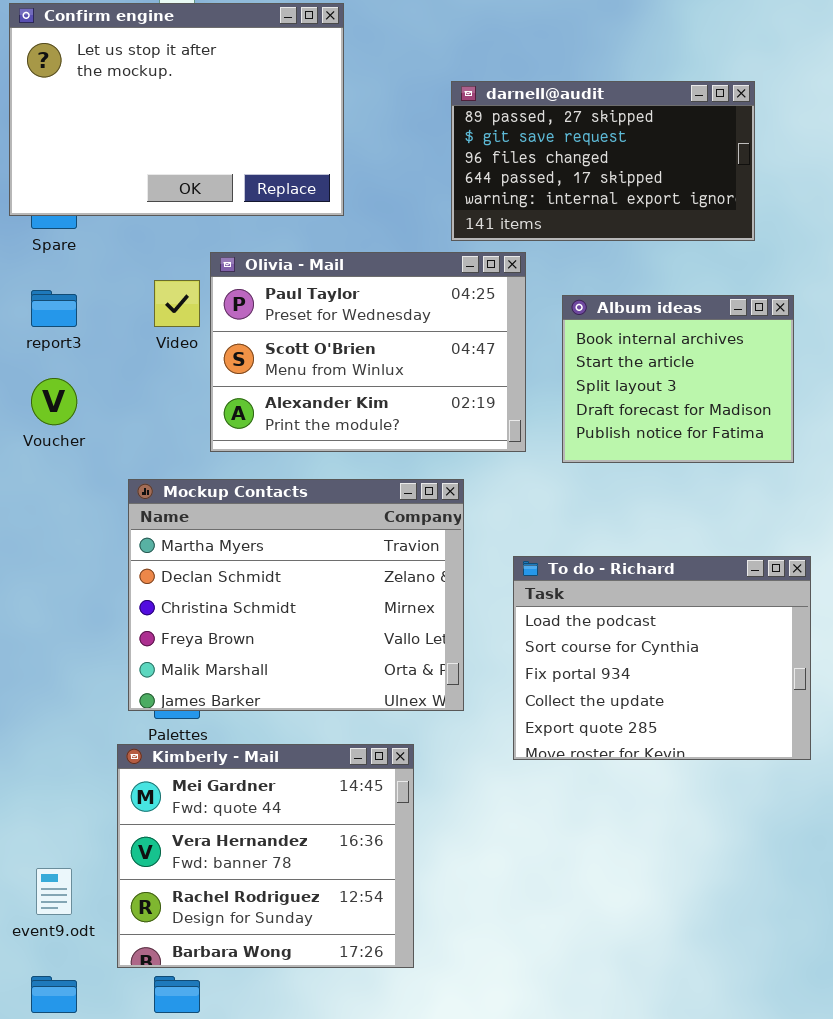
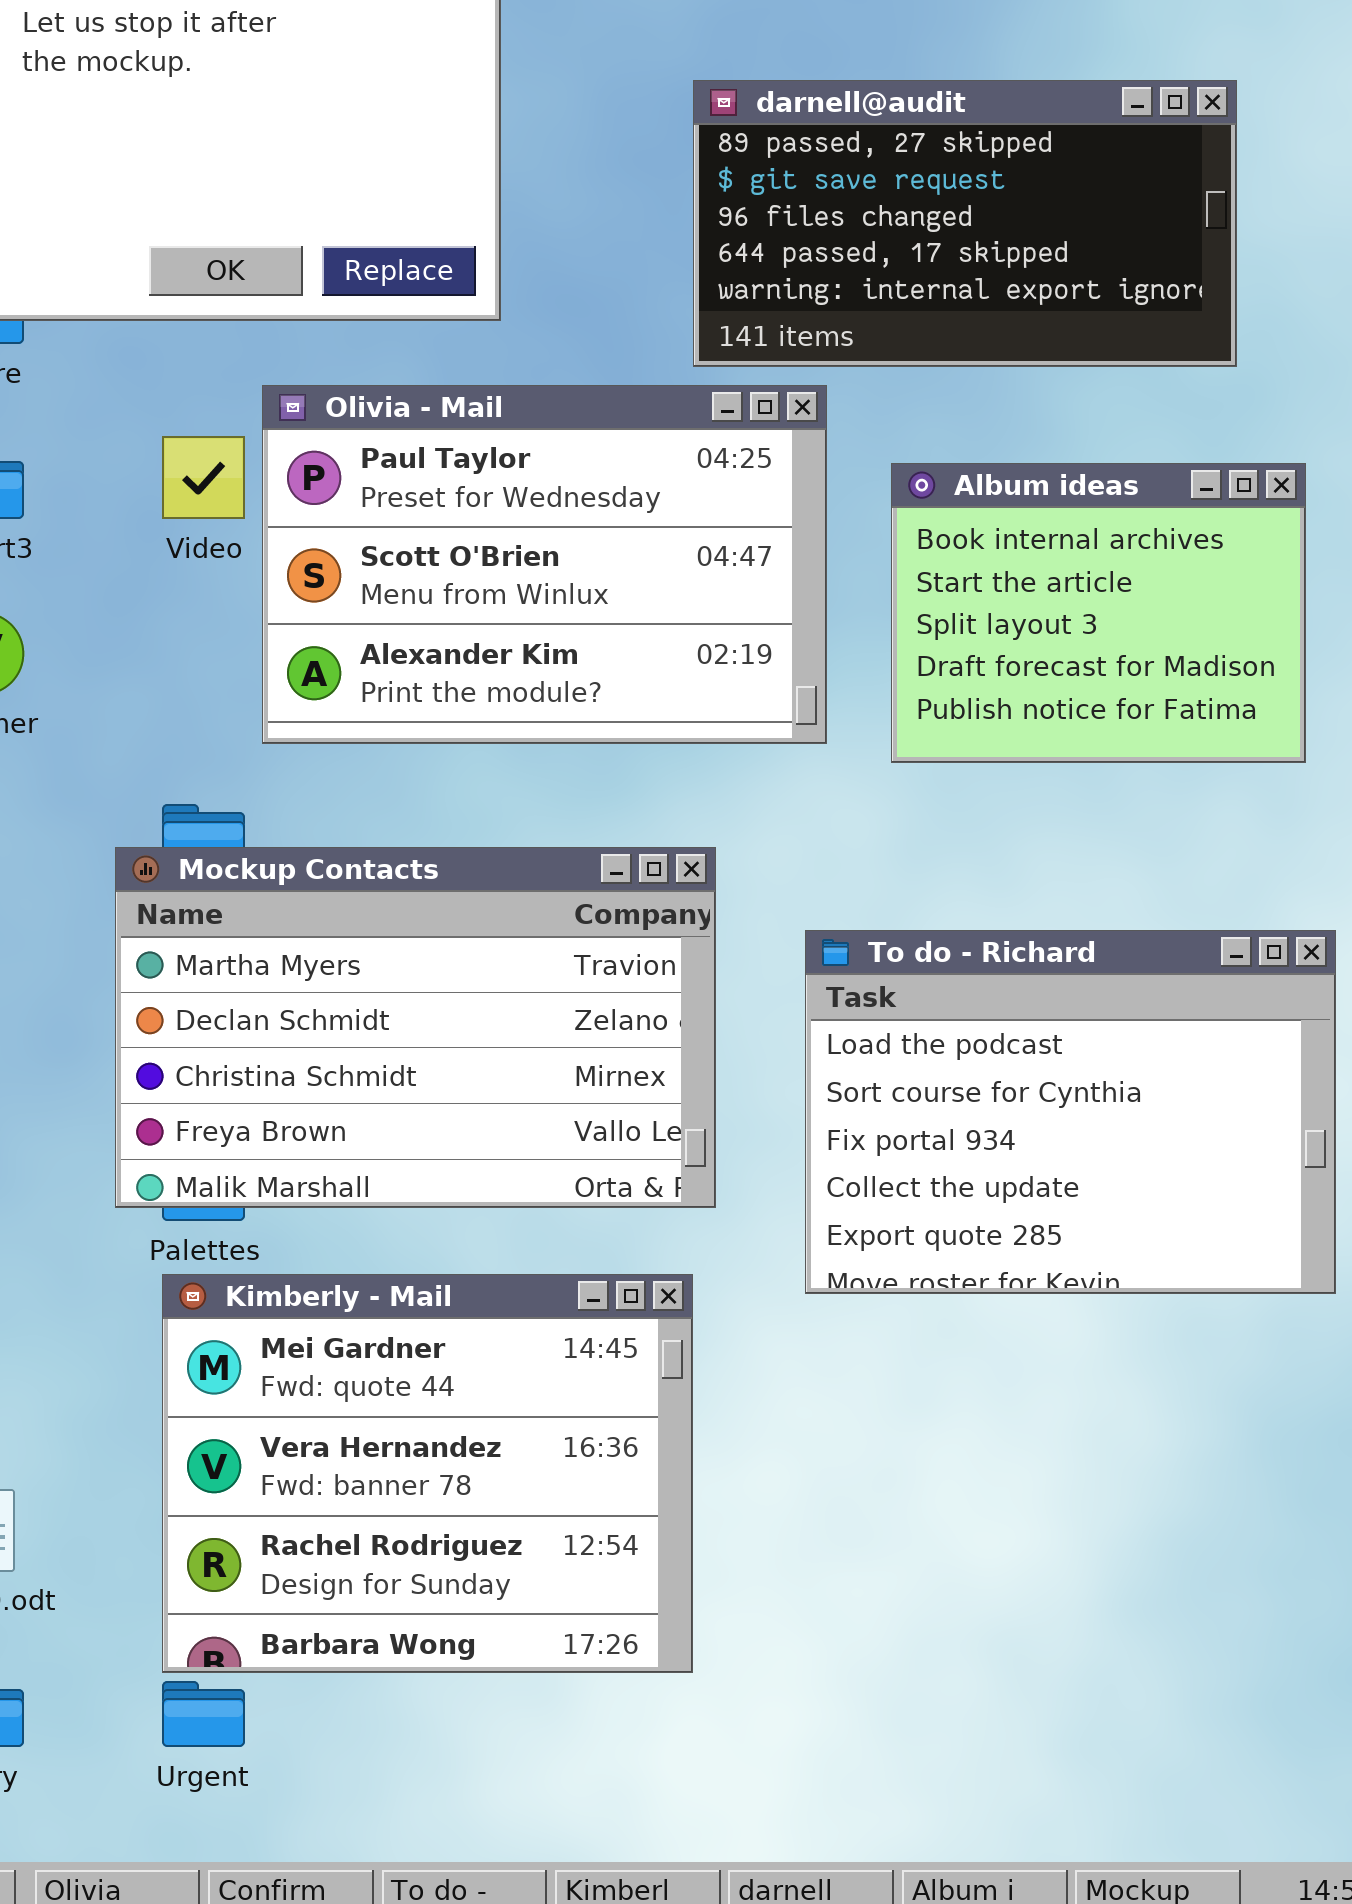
Mockup Contacts: [128,479,464,711] -> [115,847,716,1208], resized
Kimberly - Mail: [117,744,414,968] -> [162,1274,693,1673], moved

